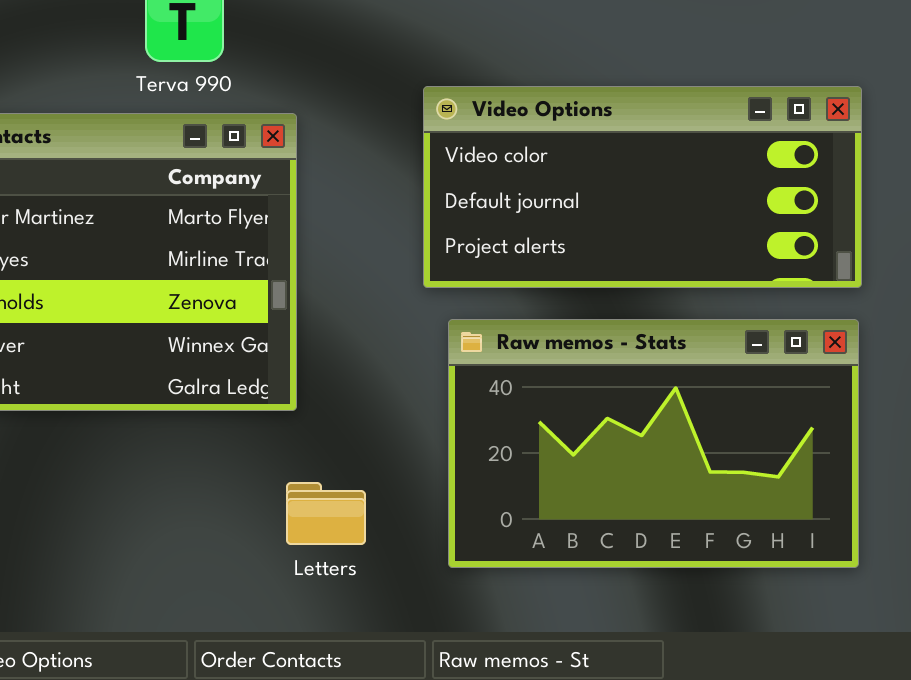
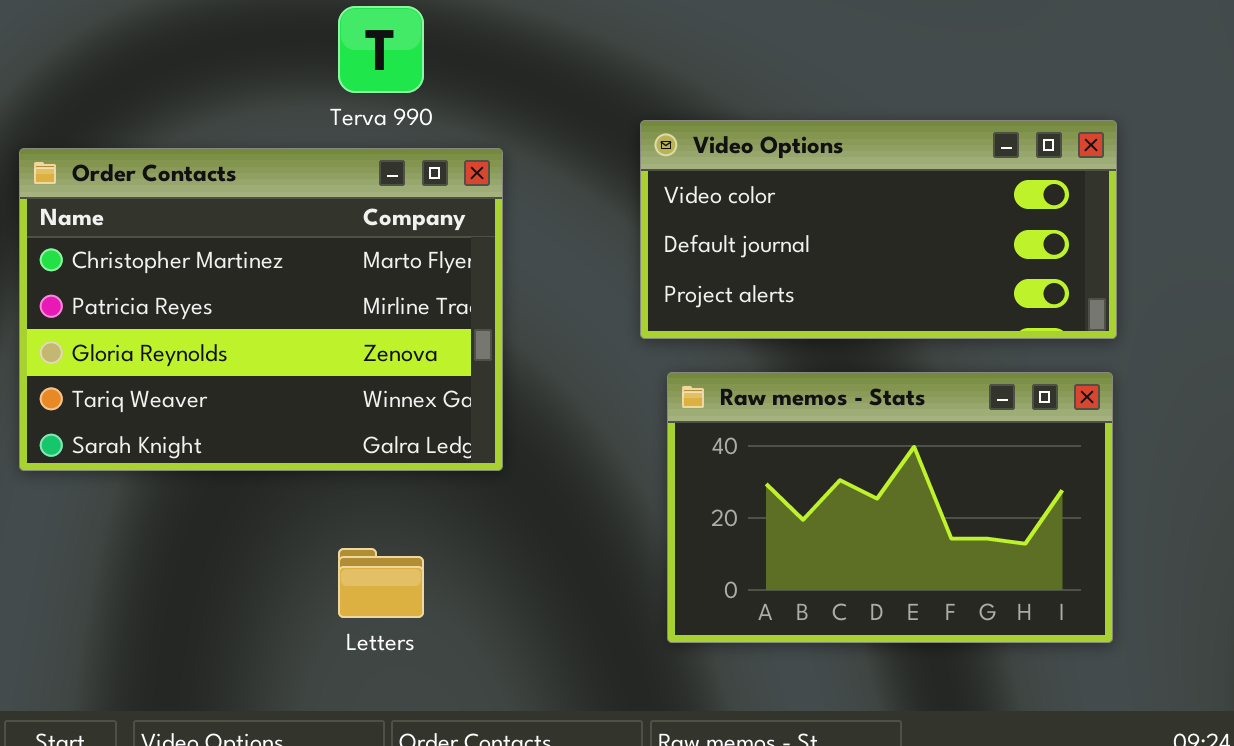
Letters: [286,482,366,545] -> [338,548,424,618], moved

